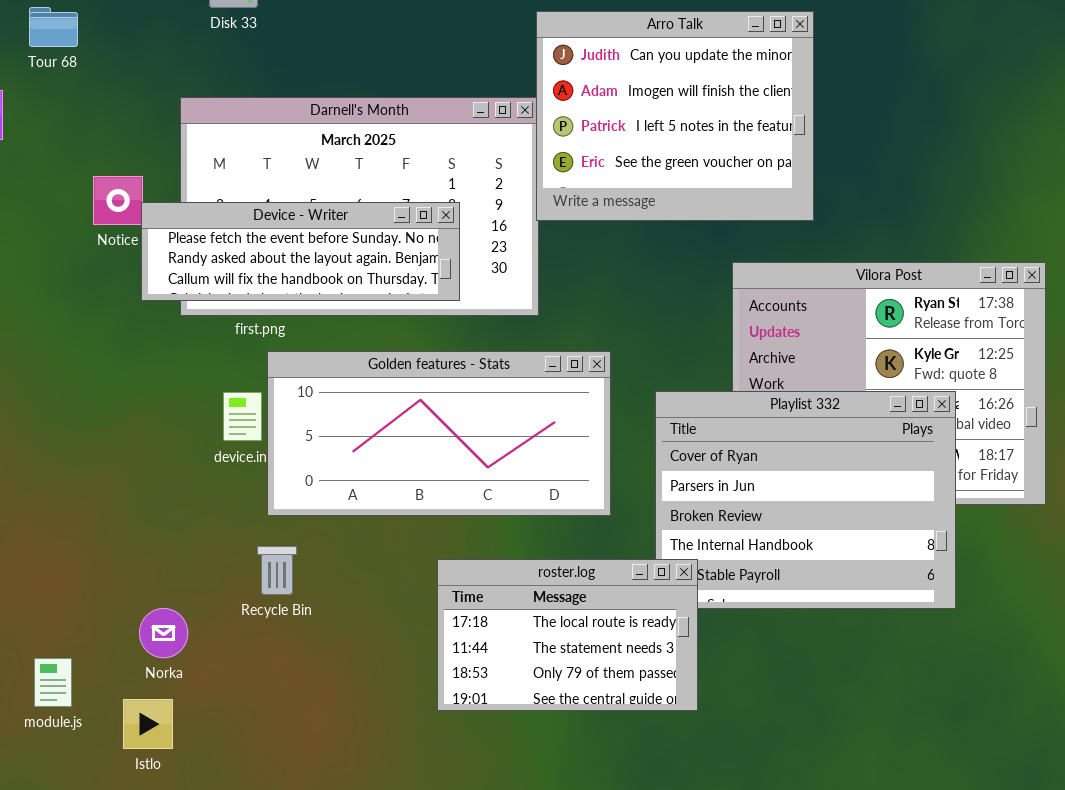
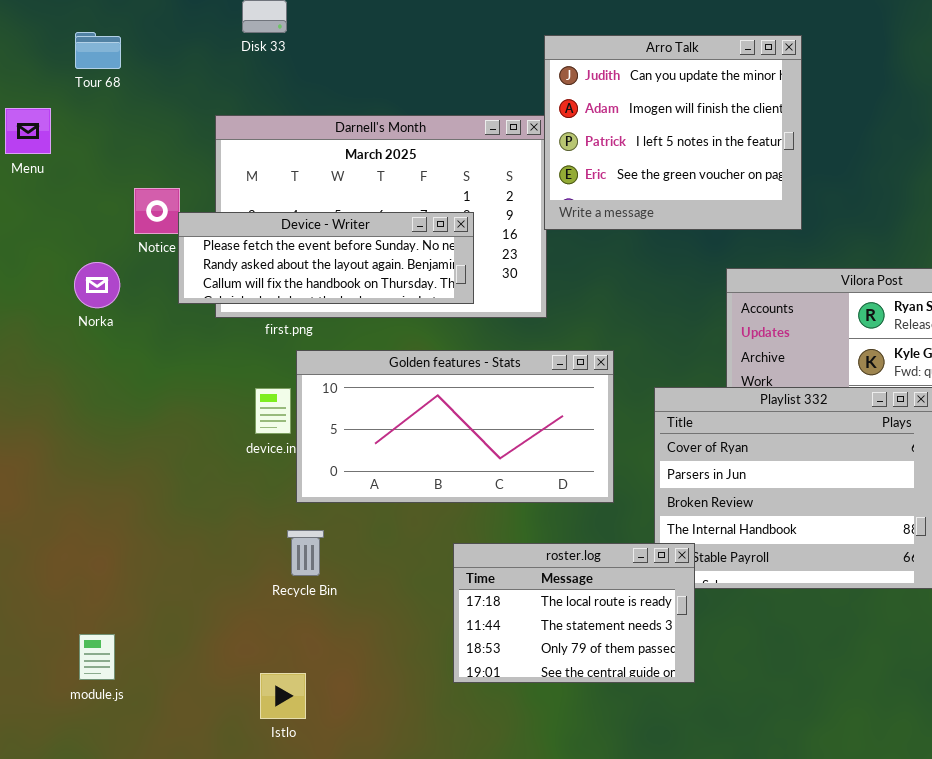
Norka: [139,608,188,658] -> [74,262,120,308], moved
Istlo: [123,699,173,749] -> [260,673,306,719], moved

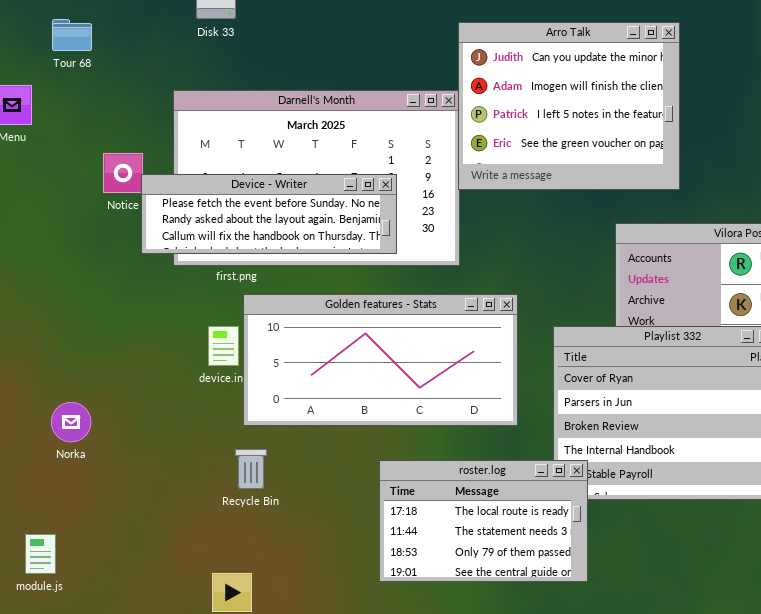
Norka: [74,262,120,308] -> [51,402,91,442], moved
module.js: [79,634,115,680] -> [25,534,56,574], moved

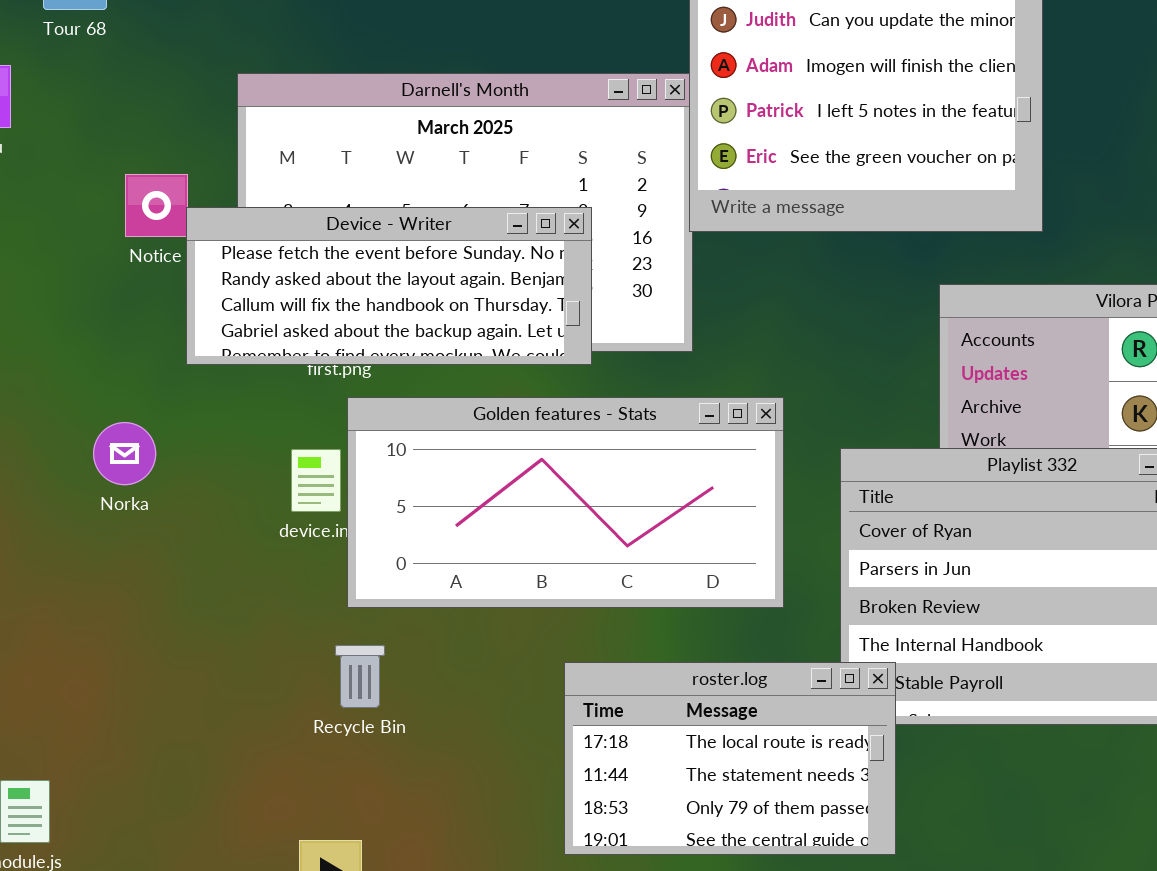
Device - Writer: [141,174,397,254] -> [186,207,592,365], resized
Norka: [51,402,91,442] -> [93,422,156,485], moved

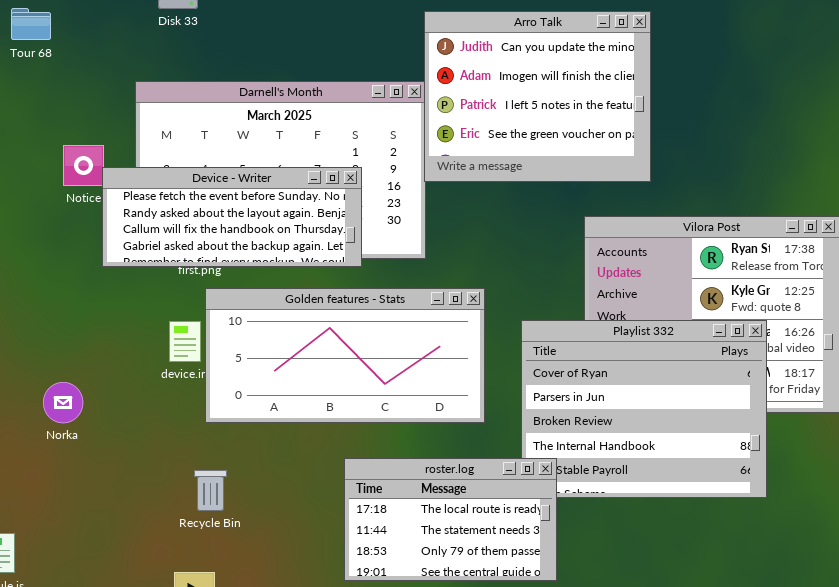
Norka: [93,422,156,485] -> [43,382,83,423], moved
Recycle Bin: [335,645,385,708] -> [194,470,227,511], moved

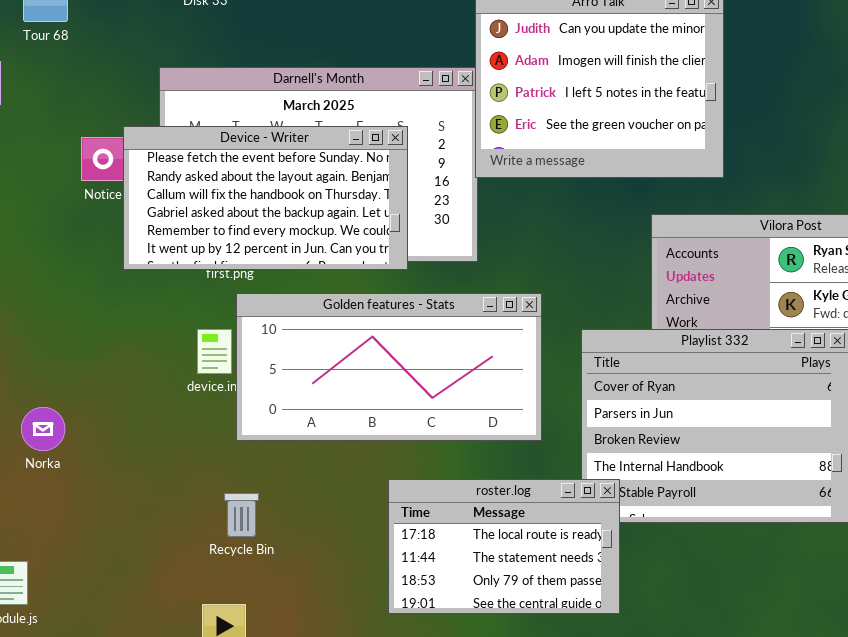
Device - Writer: [102,167,362,267] -> [123,126,408,270], resized
Norka: [43,382,83,423] -> [21,407,65,451], moved

